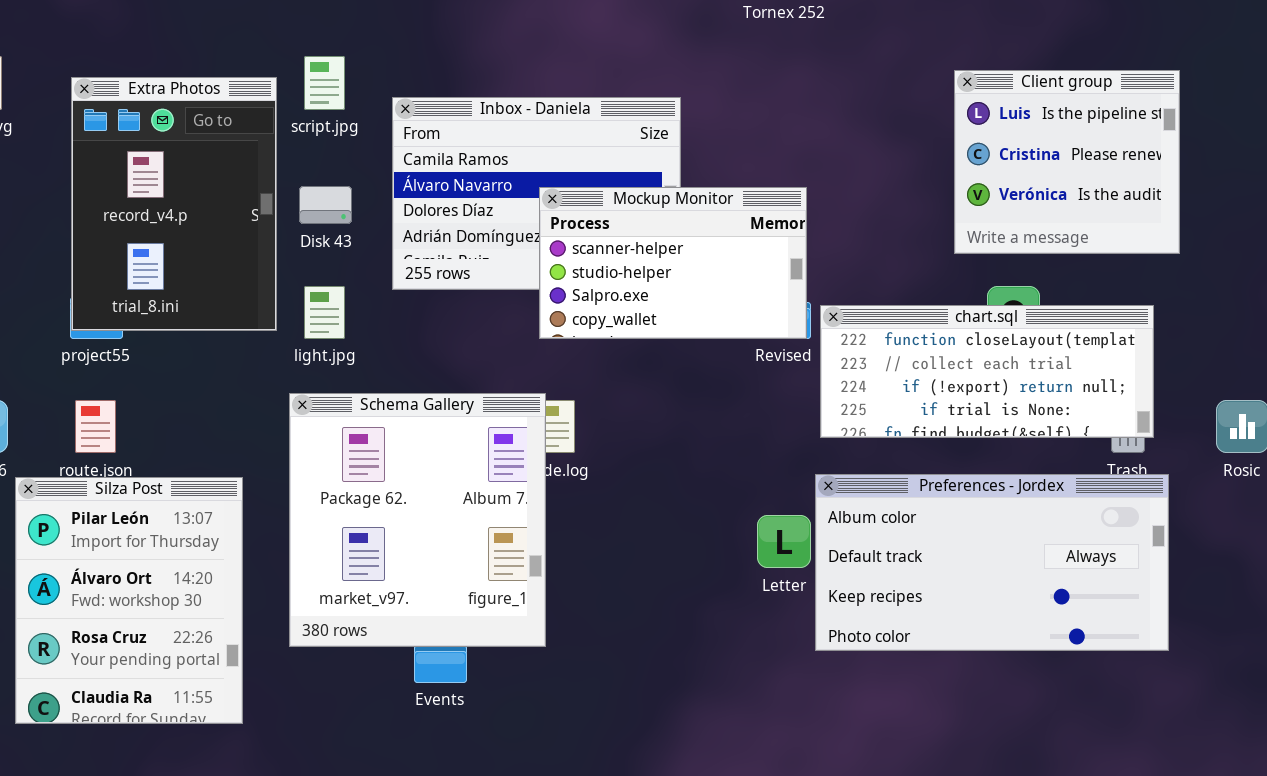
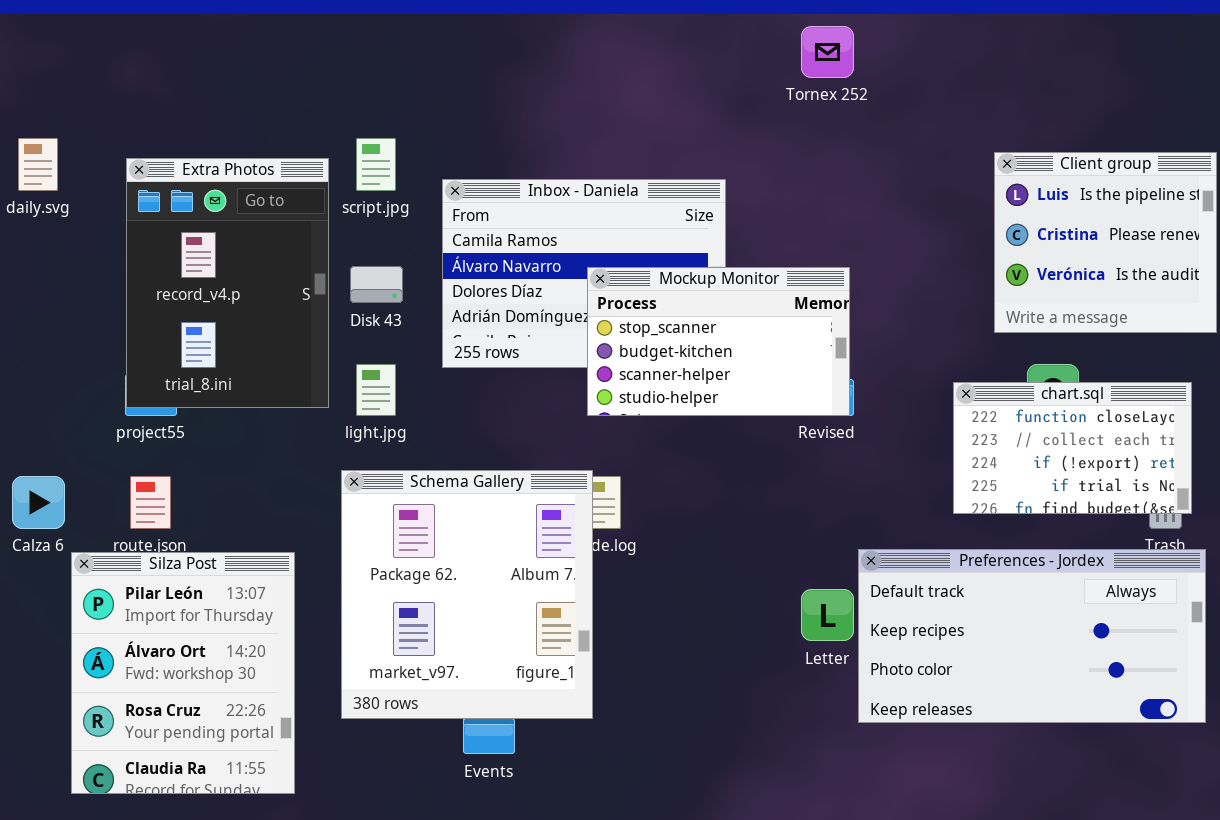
Mockup Monitor: [539,187,807,339] -> [587,267,850,416], scrolled up 2 rows
chart.sql: [820,305,1154,438] -> [953,382,1192,514], resized
Preferences - Jordex: [815,474,1169,651] -> [858,549,1206,723], scrolled down 1 row

